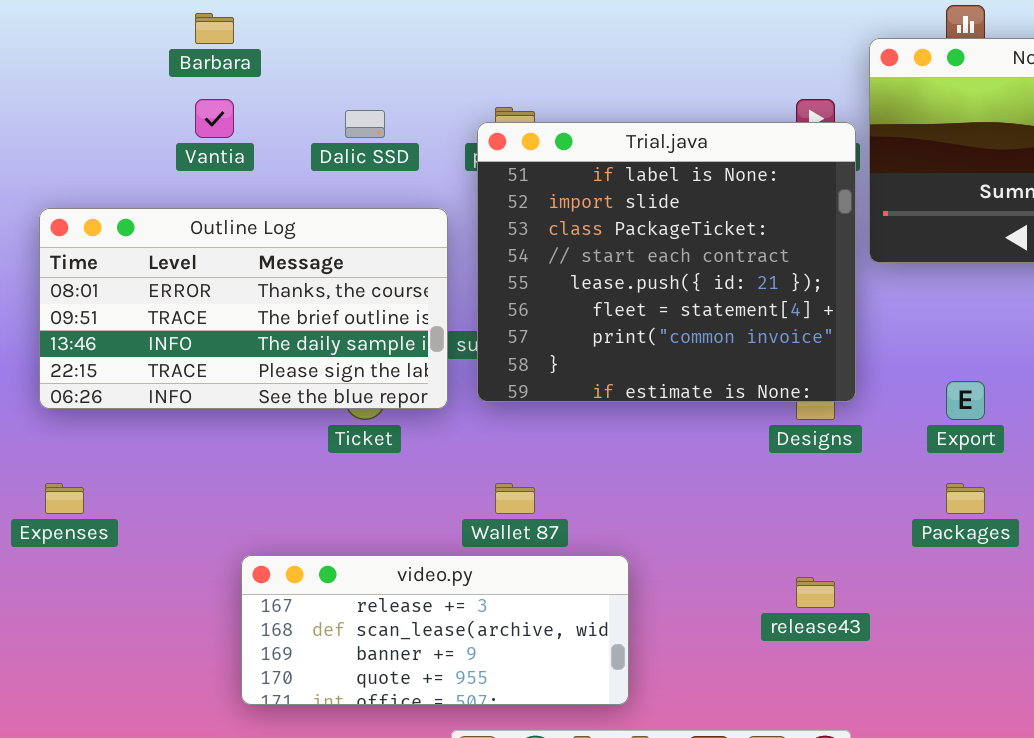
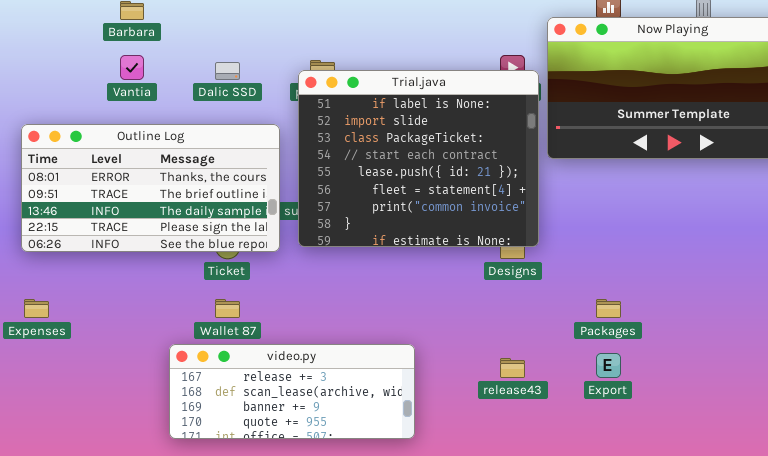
Export: [946,381,985,420] -> [596,353,621,378], moved
Wallet 87: [495,483,535,514] -> [215,299,240,318], moved
video.py: [241,555,629,705] -> [169,344,415,439], moved

